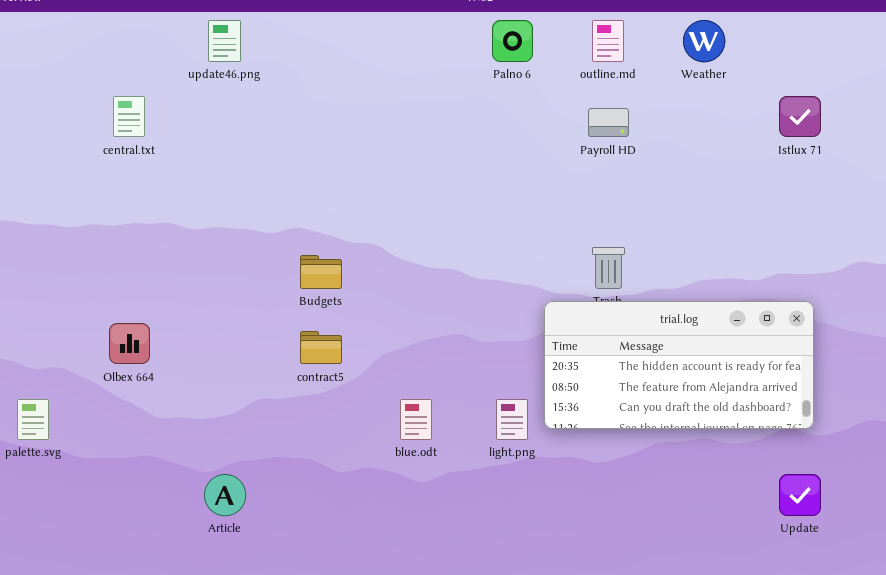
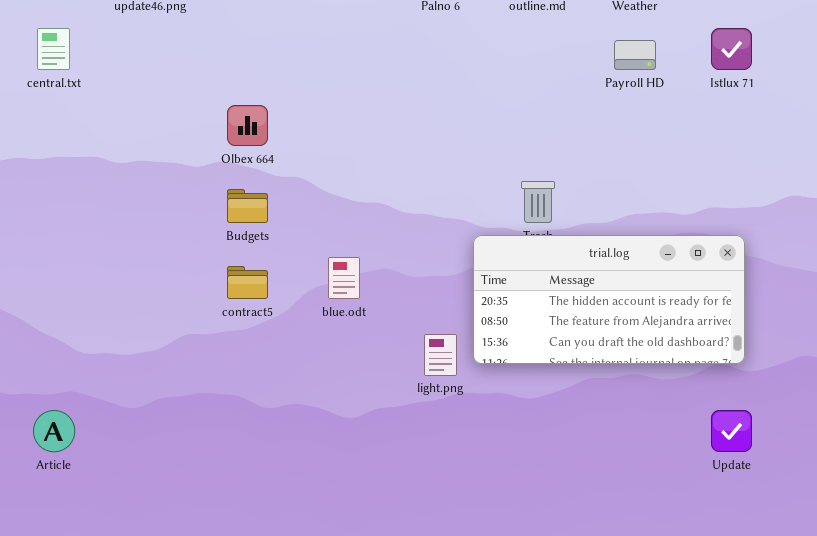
Payroll HD: [588,108,629,137] -> [614,40,656,70], moved
Olbex 664: [109,323,150,364] -> [227,105,268,146], moved
blue.odt: [400,399,432,440] -> [328,257,360,299], moved
Article: [204,474,246,516] -> [33,410,75,452], moved

